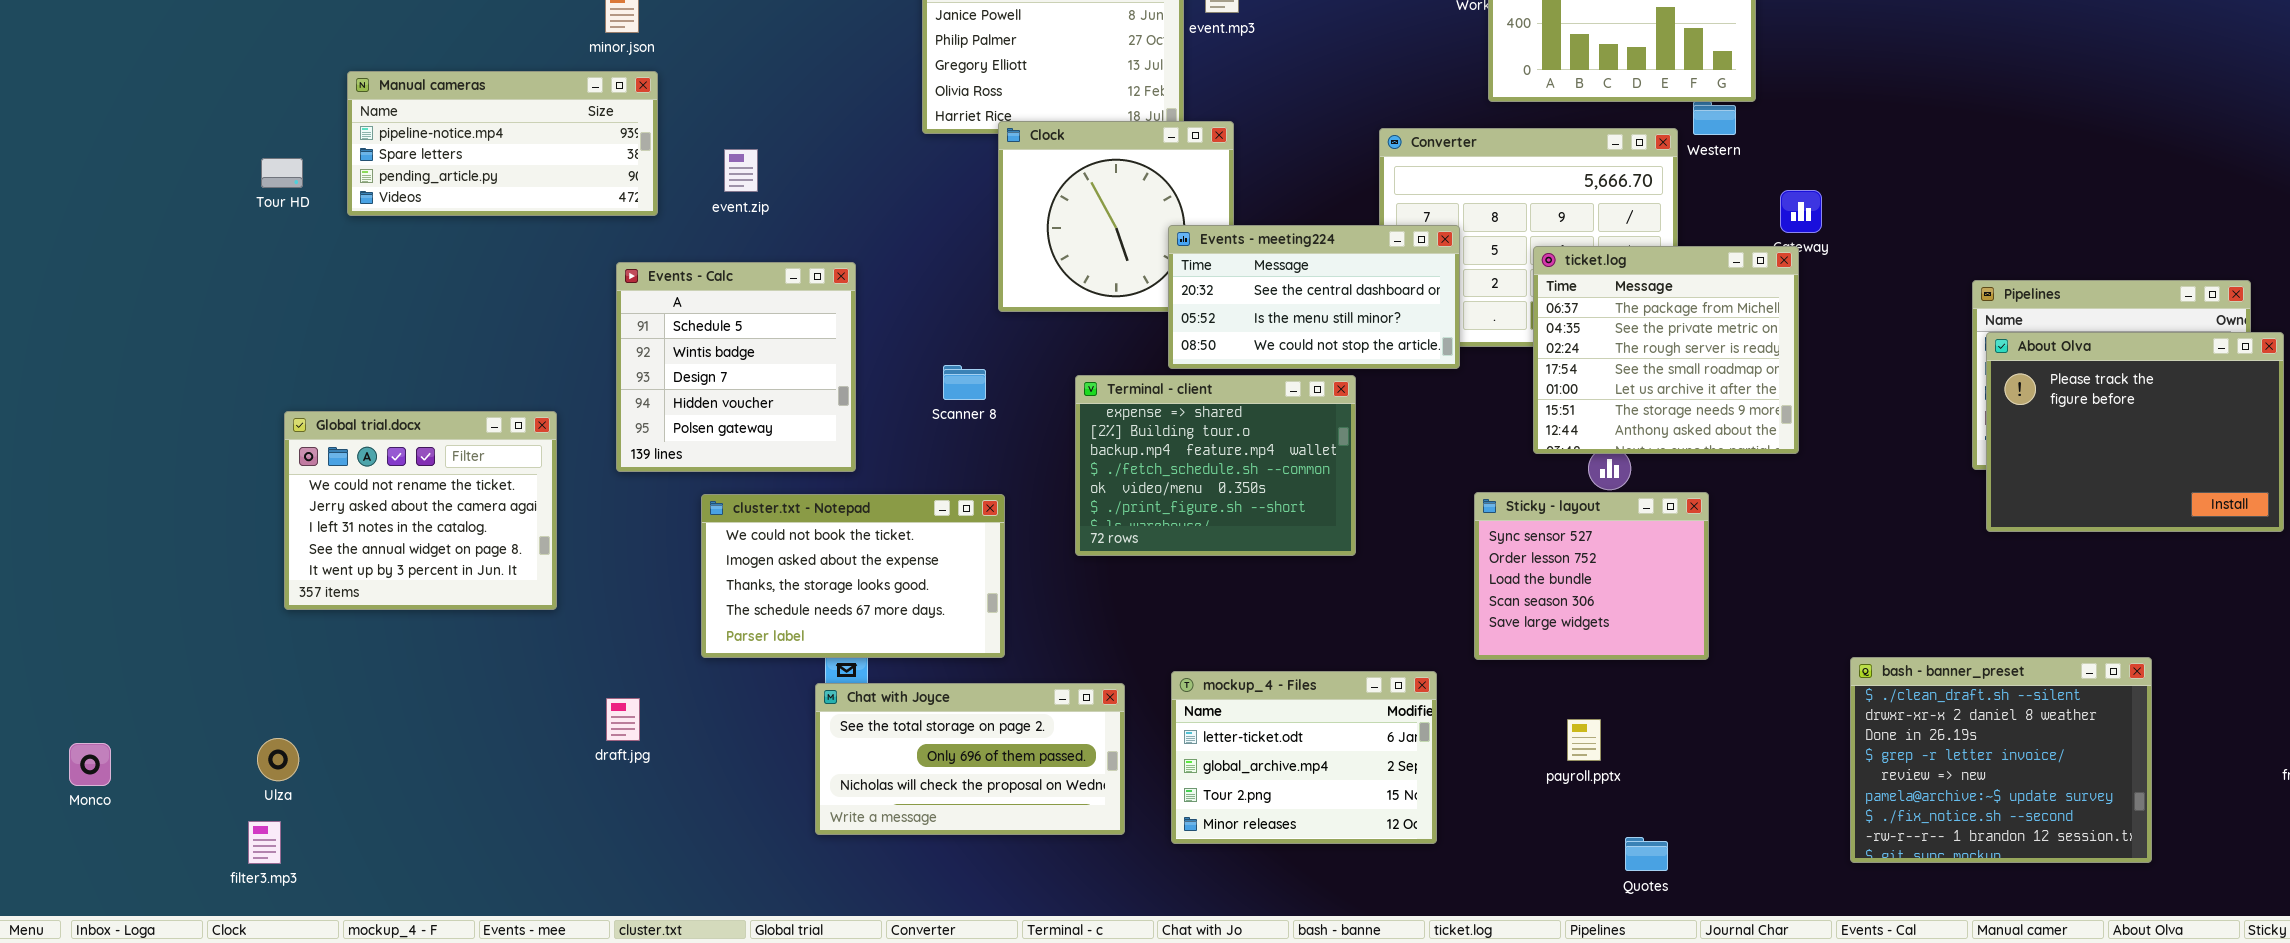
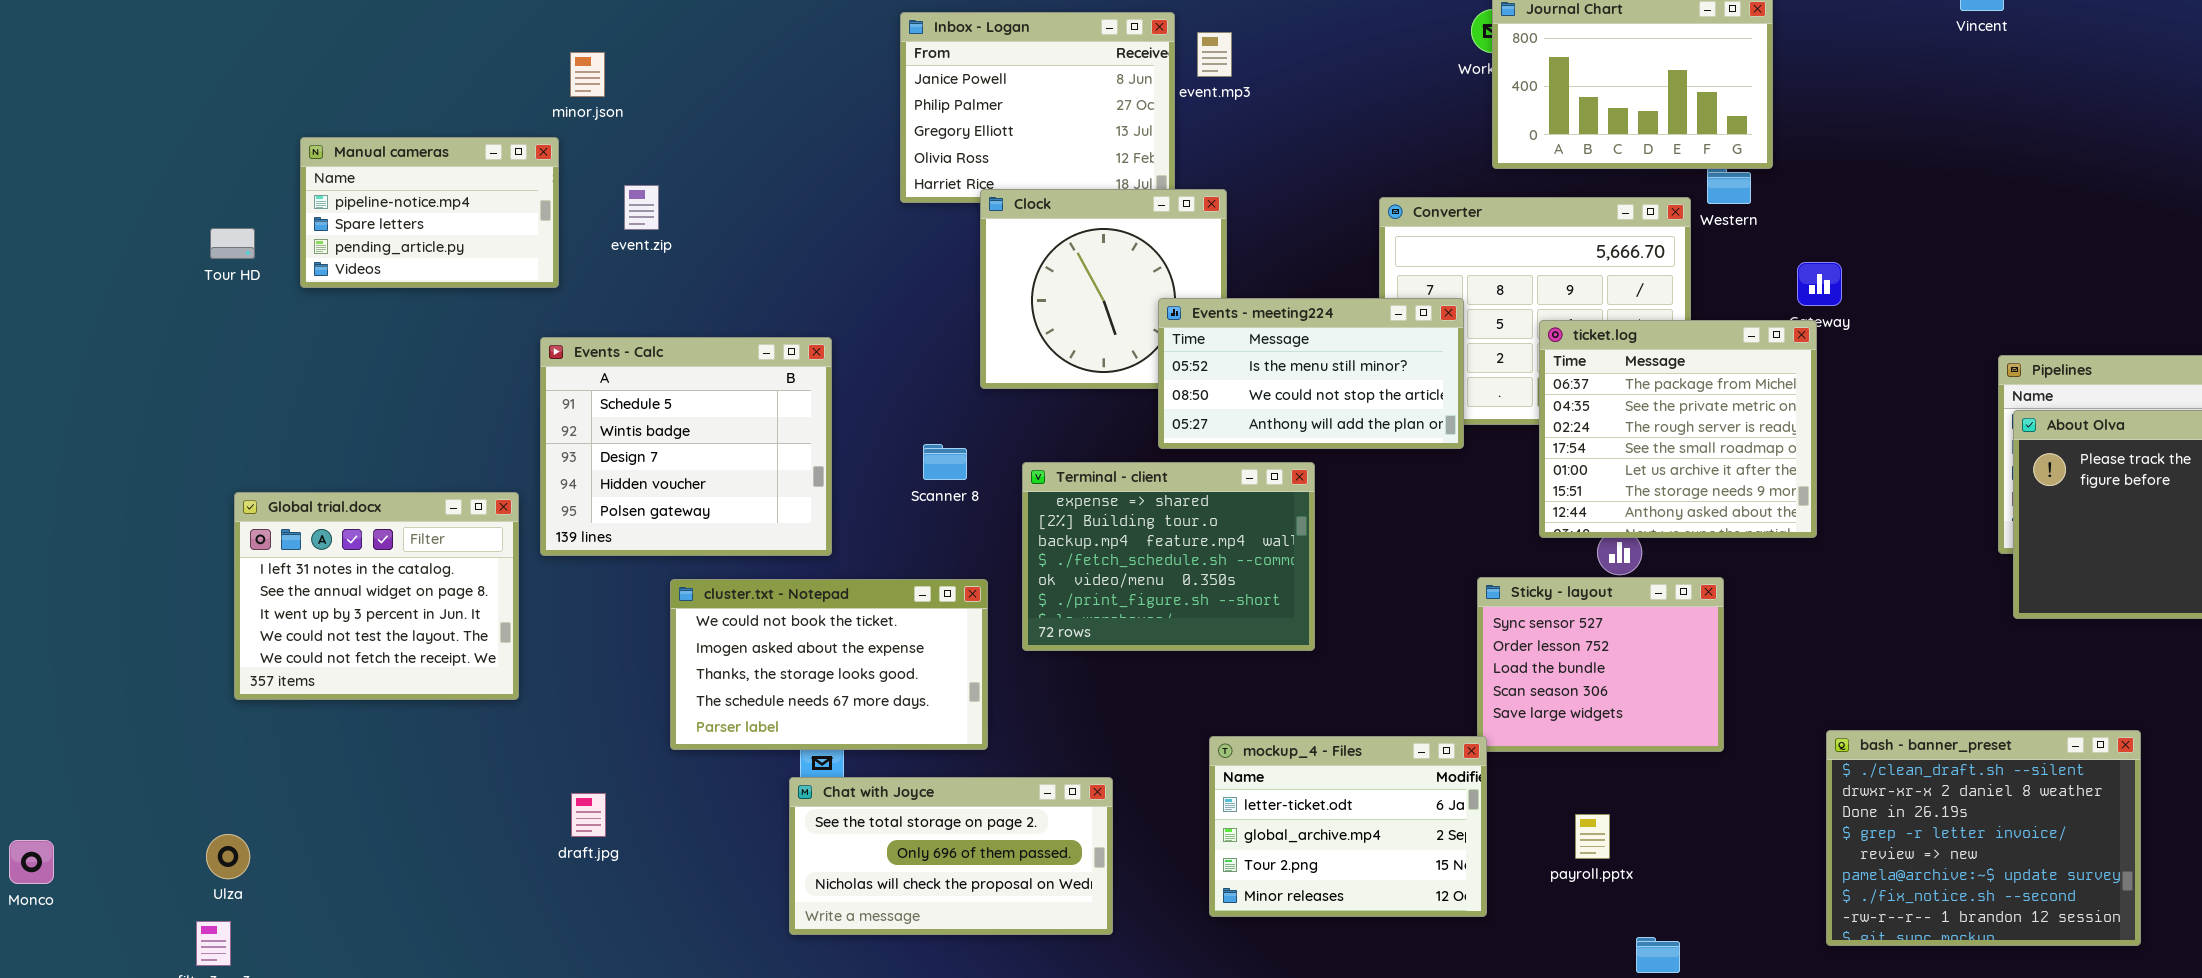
Manual cameras: [347,71,658,216] -> [300,137,559,288], resized
event.zip: [724,149,758,192] -> [624,185,659,230], moved
Events - meeting224: [1168,225,1460,369] -> [1158,298,1464,449], scrolled down 1 row
Events - Calc: [616,262,856,472] -> [540,337,832,556], resized
Terminal - client: [1075,375,1356,556] -> [1022,462,1315,651], moved
Global trial.docx: [284,411,557,610] -> [234,492,519,700], scrolled down 2 rows
bash - banner_preset: [1850,657,2152,863] -> [1826,730,2141,946], moved
mockup_4 - Files: [1171,671,1437,844] -> [1209,736,1487,917], moved

